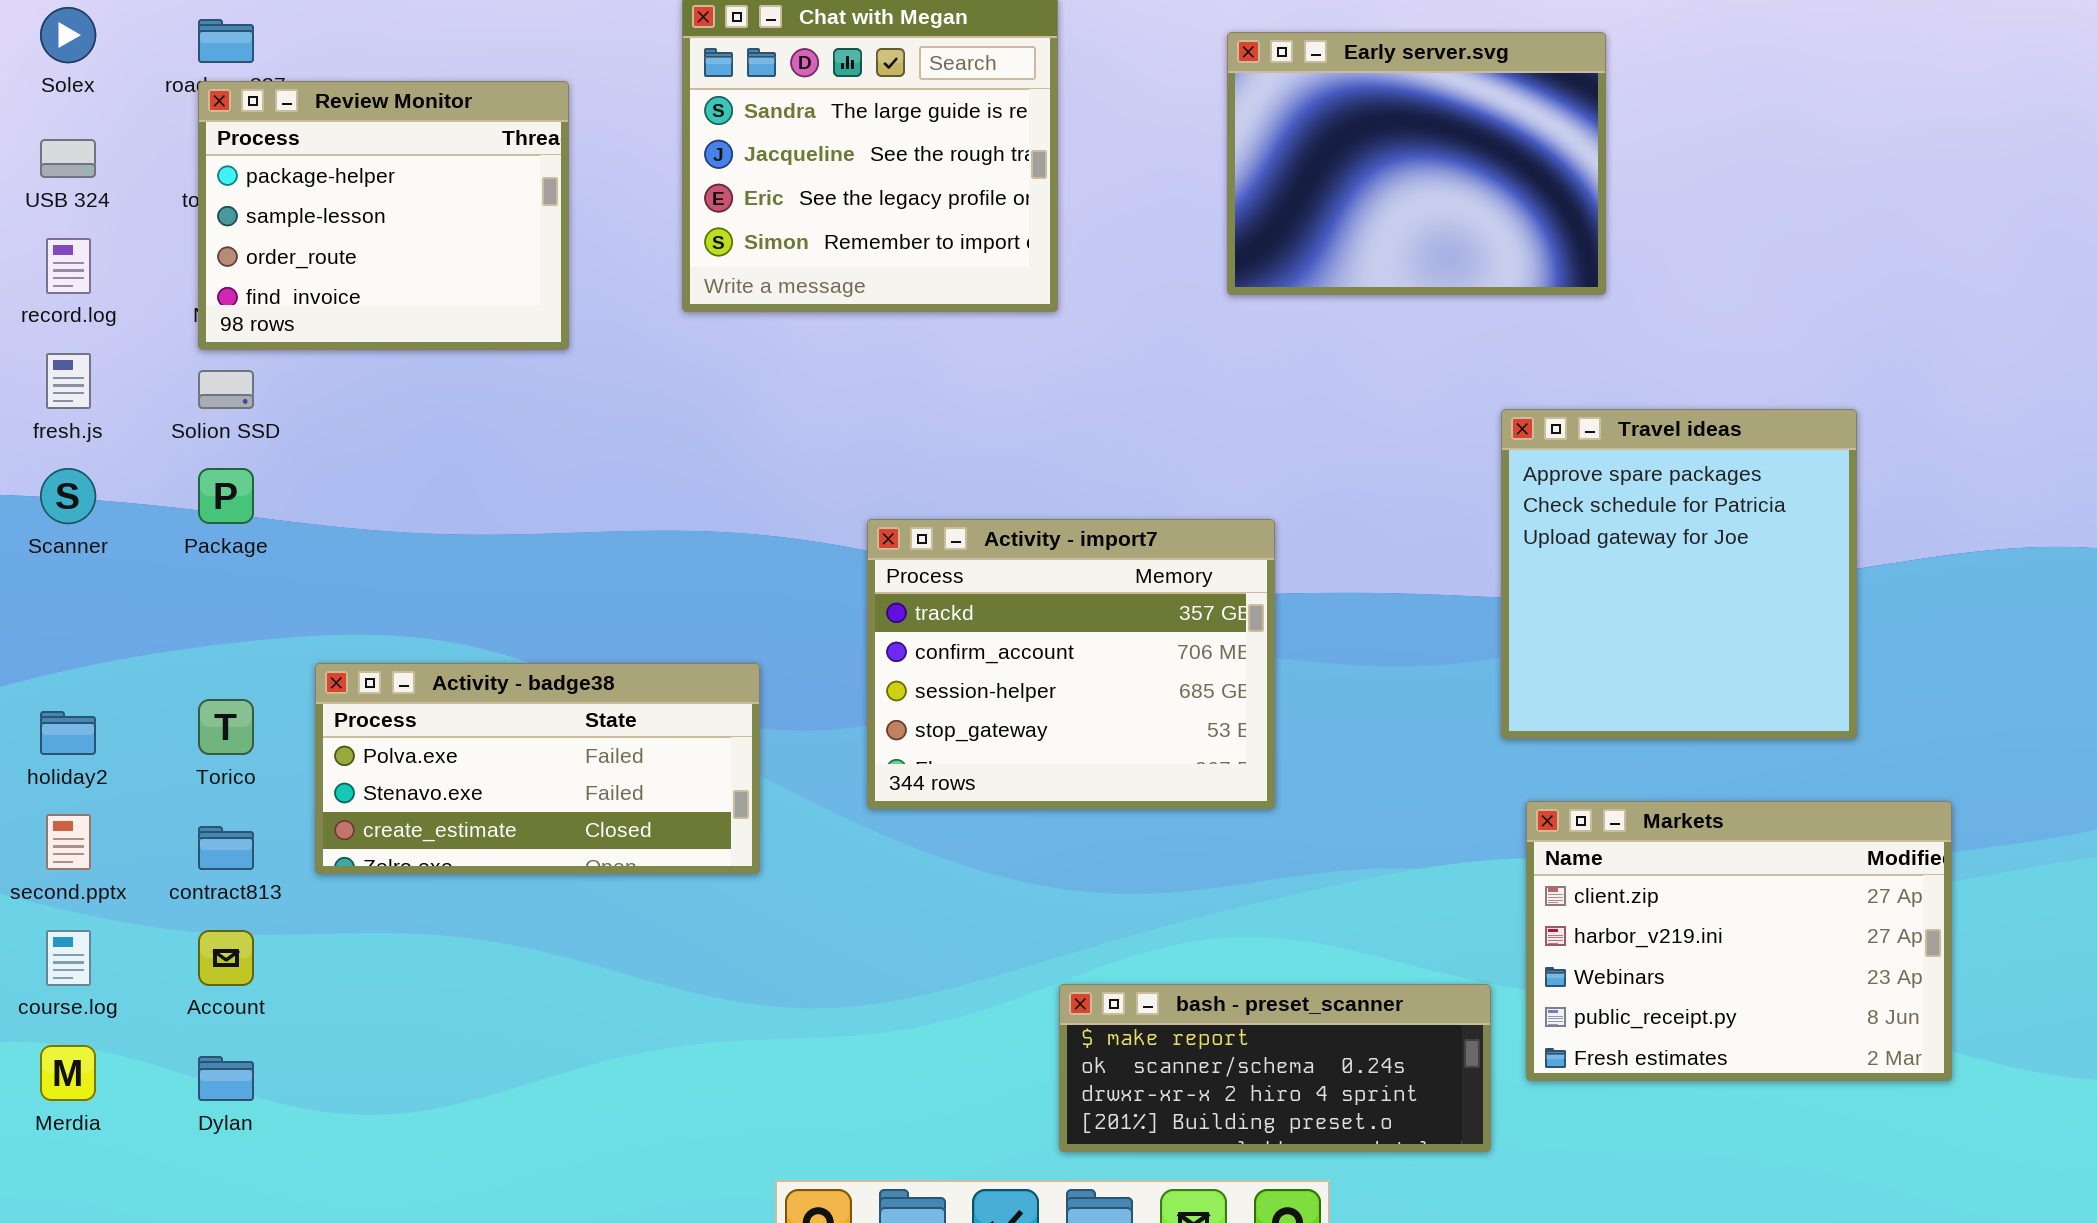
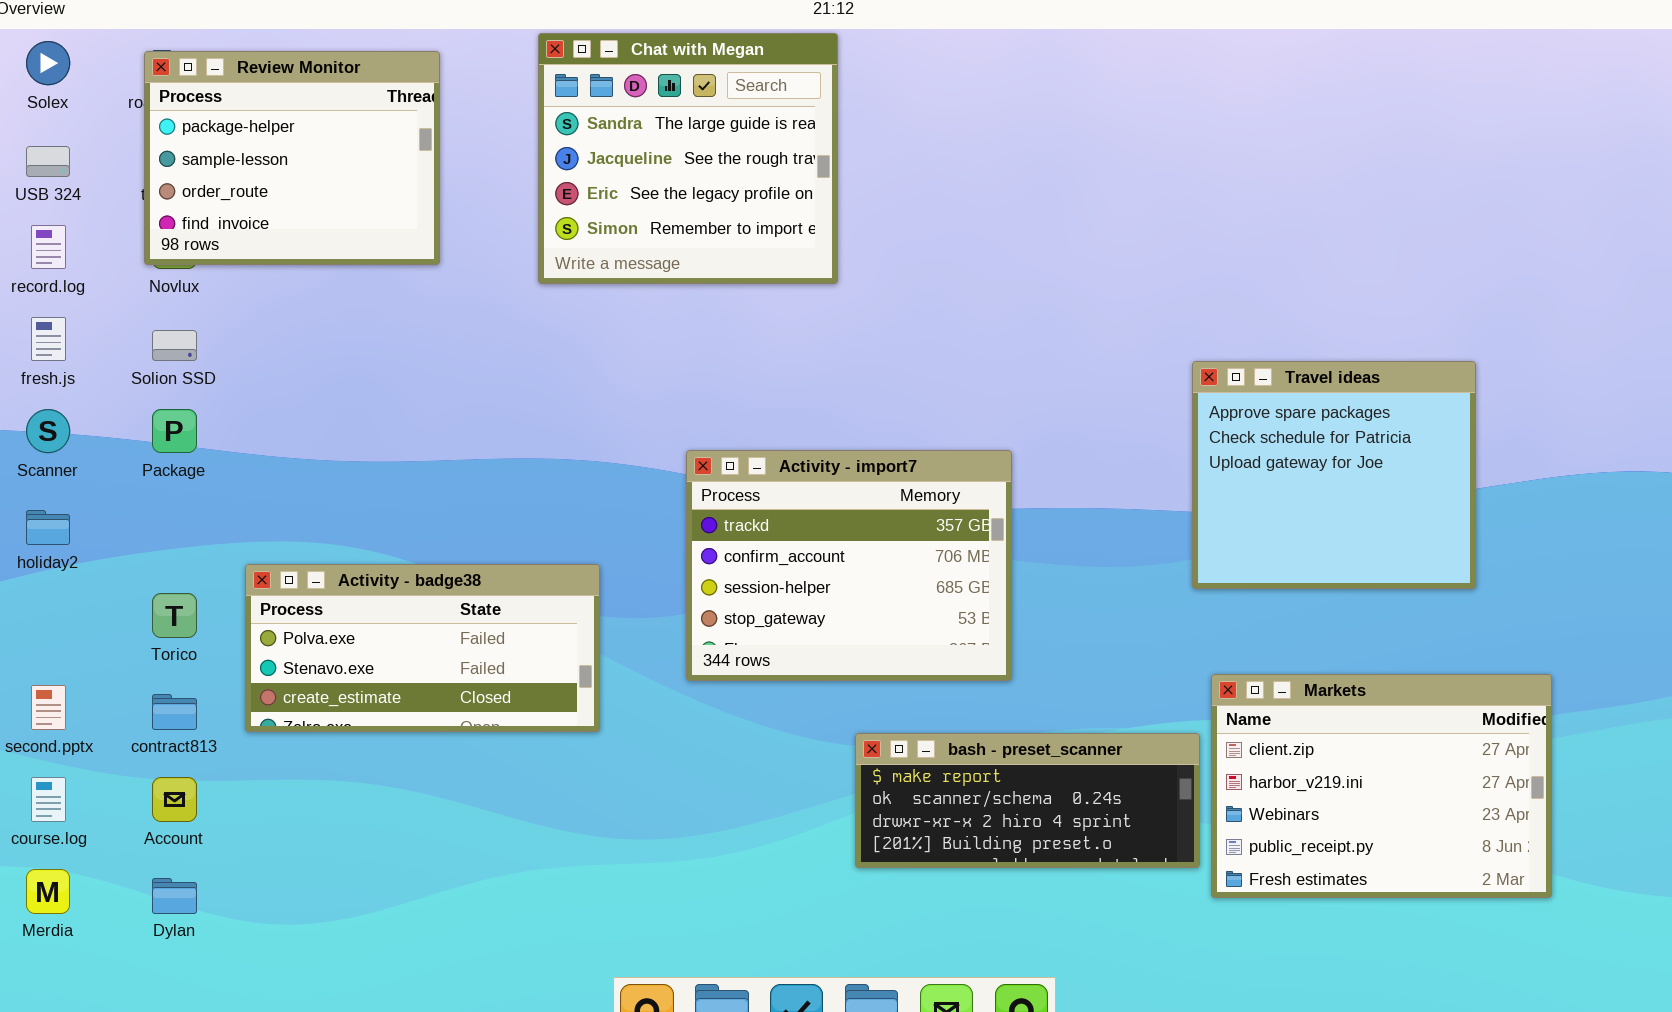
Early server.svg: [1227,32,1606,295] -> none, closed
Review Monitor: [198,81,569,350] -> [144,51,440,265], moved
Travel ideas: [1501,409,1857,739] -> [1192,361,1476,589], resized
holiday2: [40,711,96,755] -> [26,510,70,545], moved
bash - preset_scanner: [1059,984,1491,1152] -> [855,733,1200,868], moved

